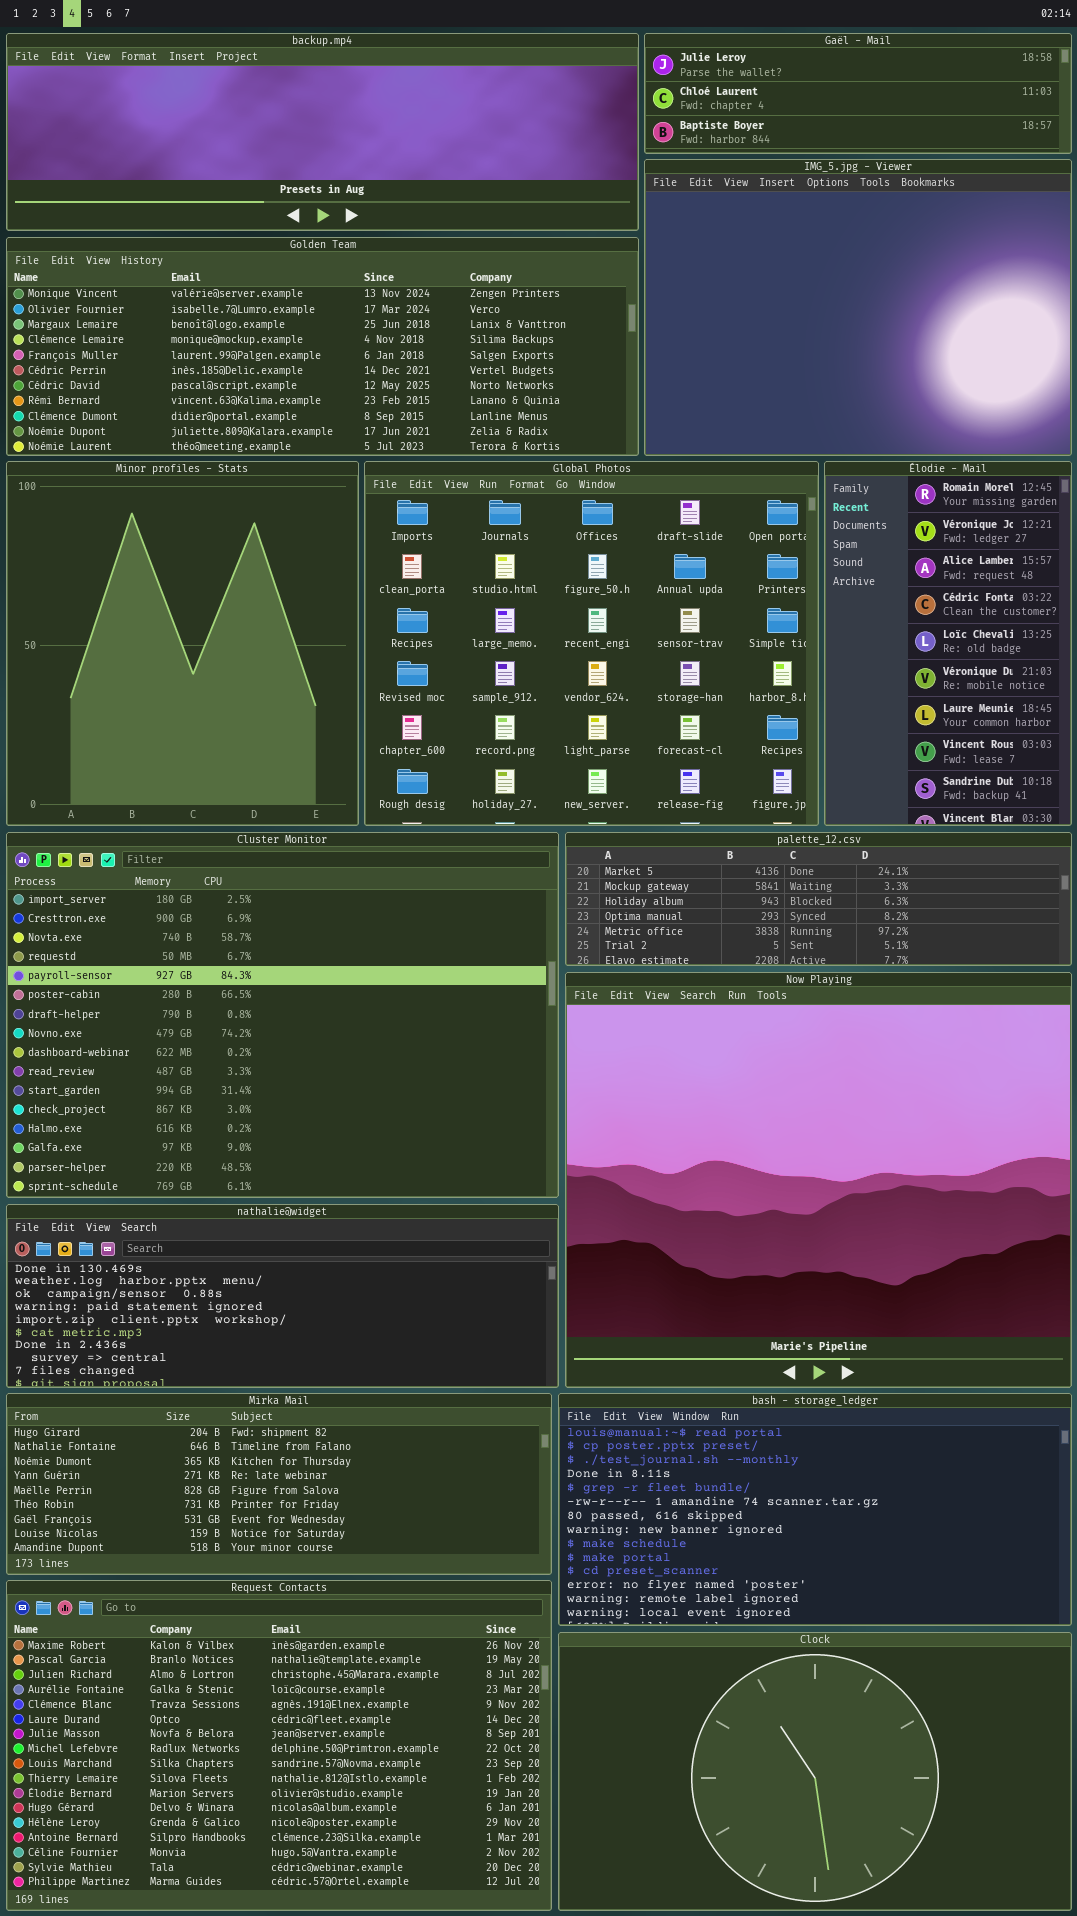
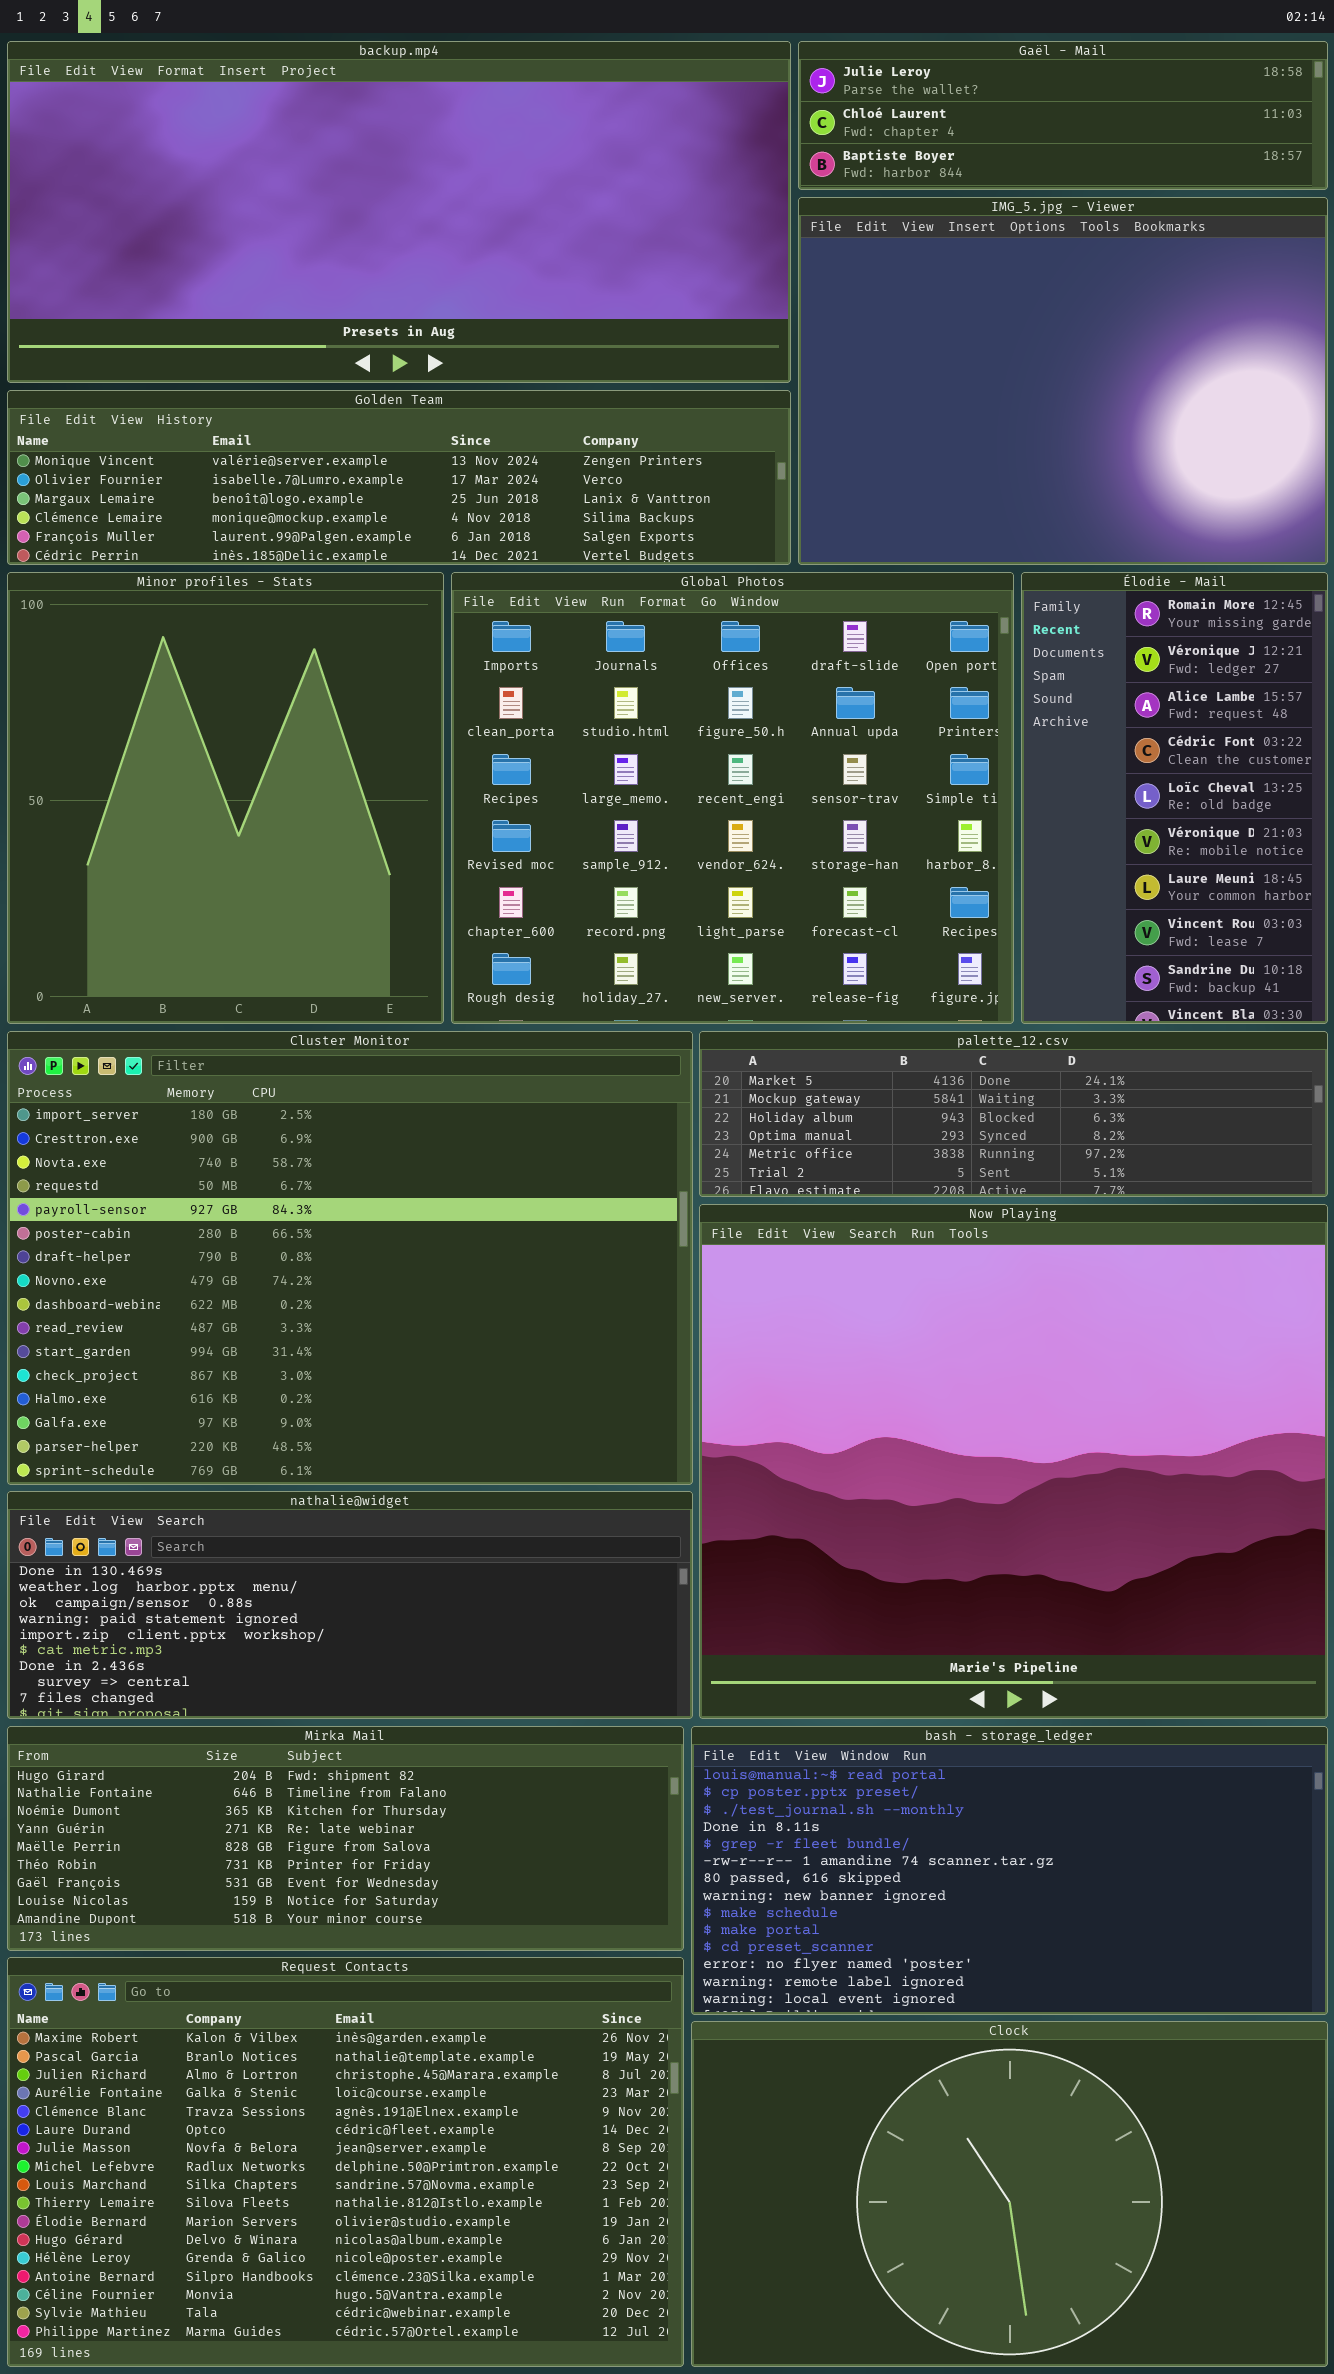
backup.mp4: [6,33,639,231] -> [7,41,791,383], resized
Golden Team: [6,237,639,456] -> [7,390,791,565], resized

